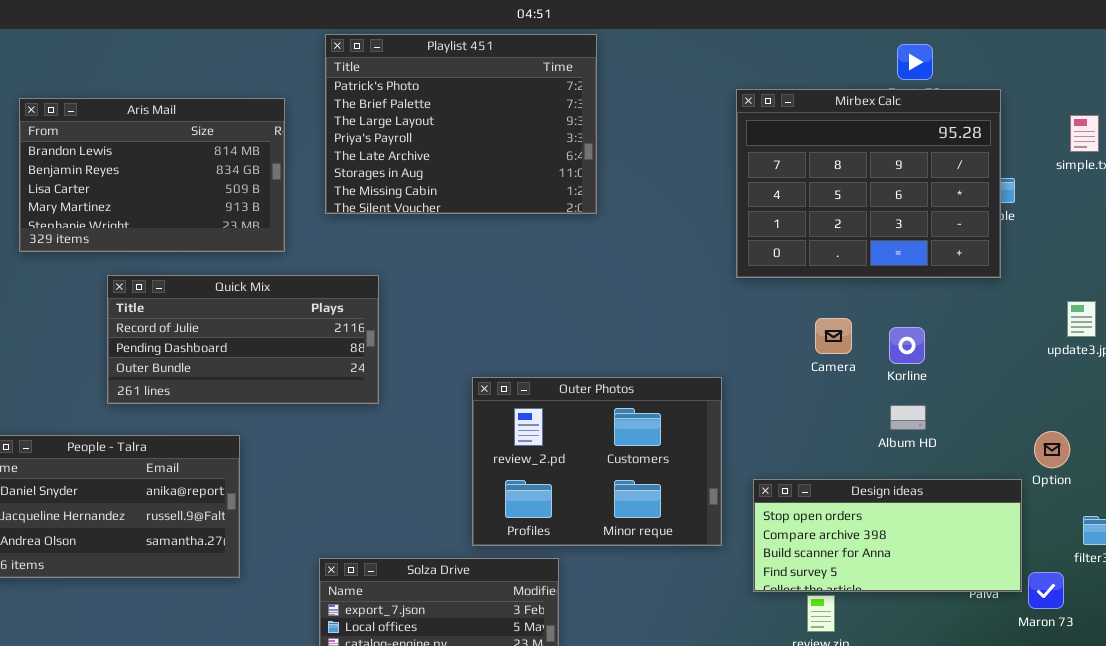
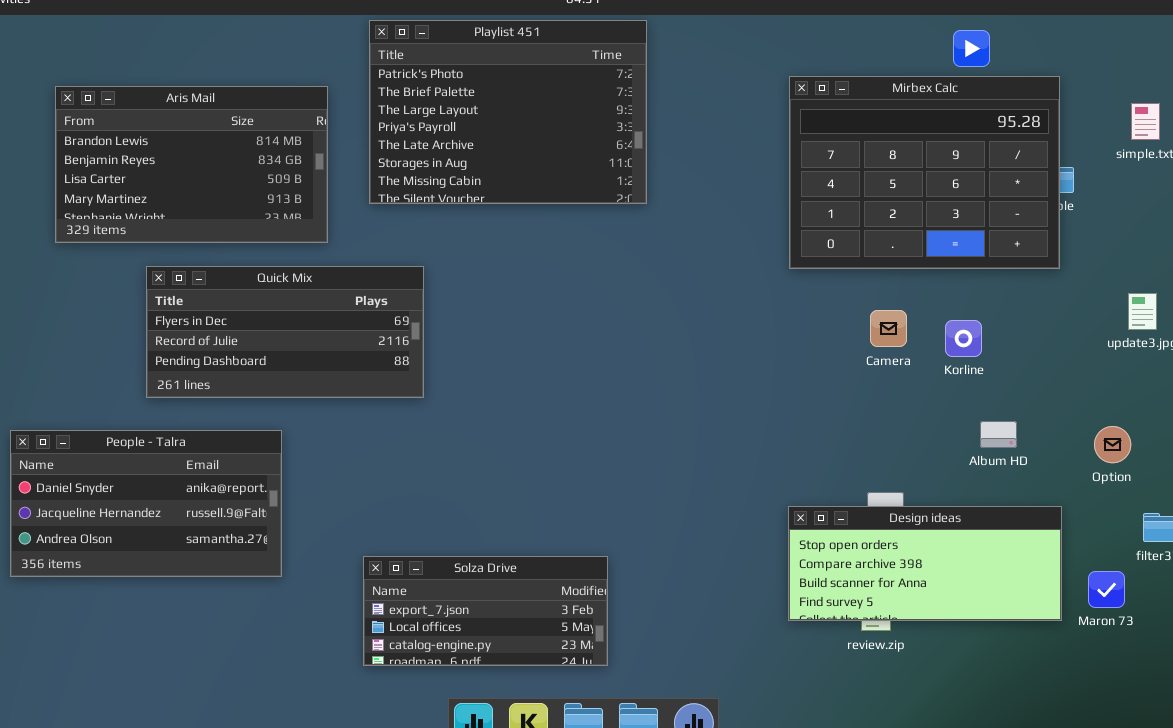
Quick Mix: [107,275,379,404] -> [146,266,424,398], scrolled up 1 row
Outer Photos: [472,377,722,546] -> none, closed
Album HD: [890,405,926,430] -> [980,421,1017,448], moved
Design ideas: [753,479,1022,592] -> [788,506,1062,621], moved

